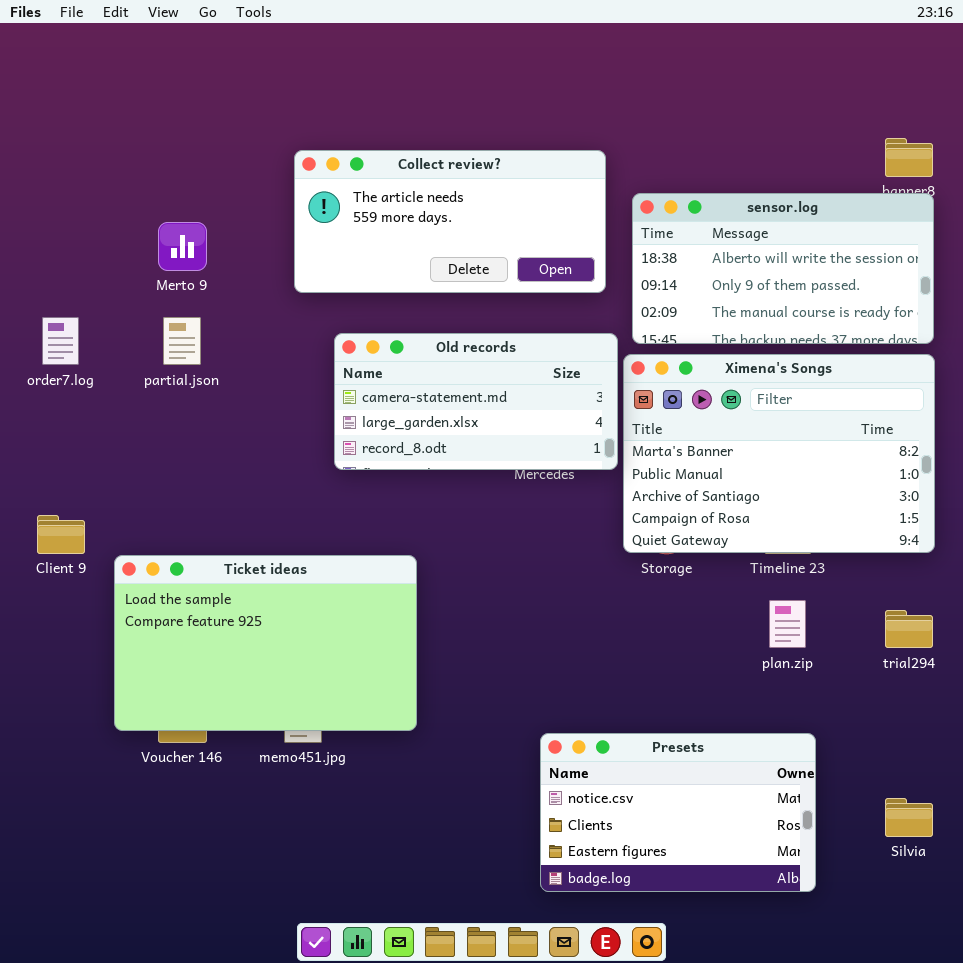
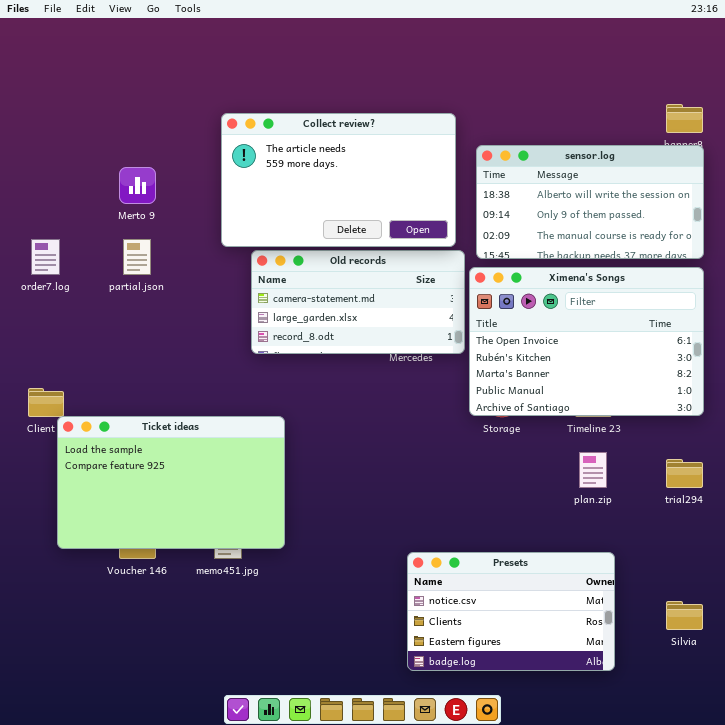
Collect review?: [294,150,606,293] -> [221,113,456,247], resized
Ximena's Songs: [623,354,935,553] -> [469,267,704,416], scrolled up 2 rows
Ticket ideas: [114,555,417,731] -> [57,416,285,549], moved

